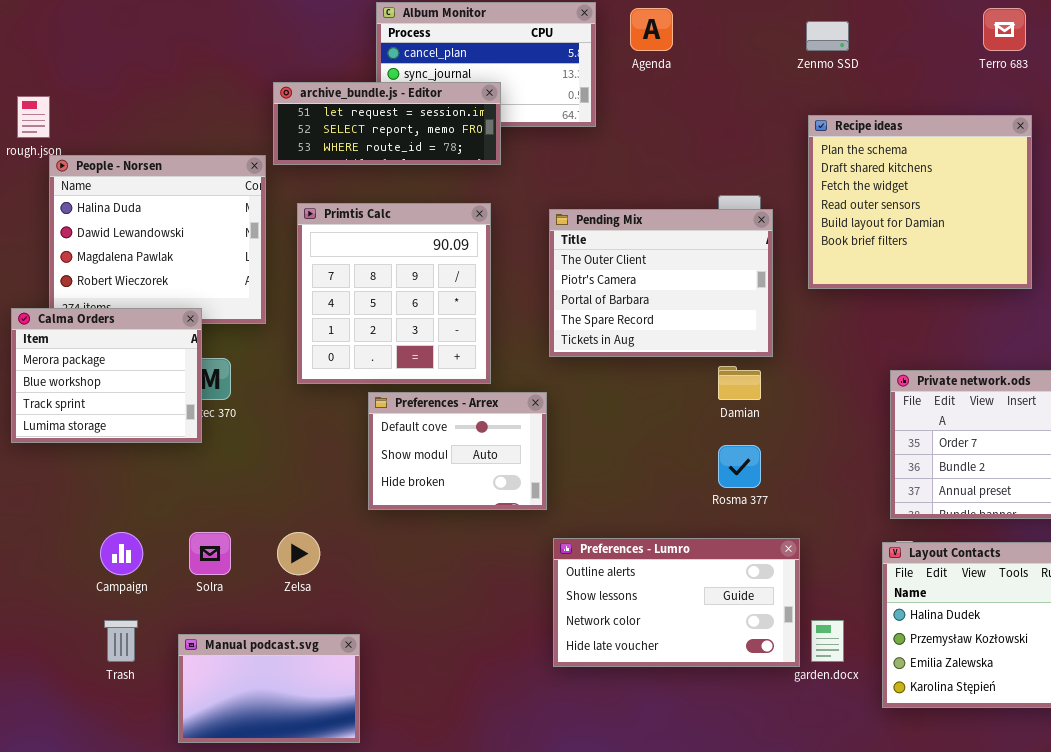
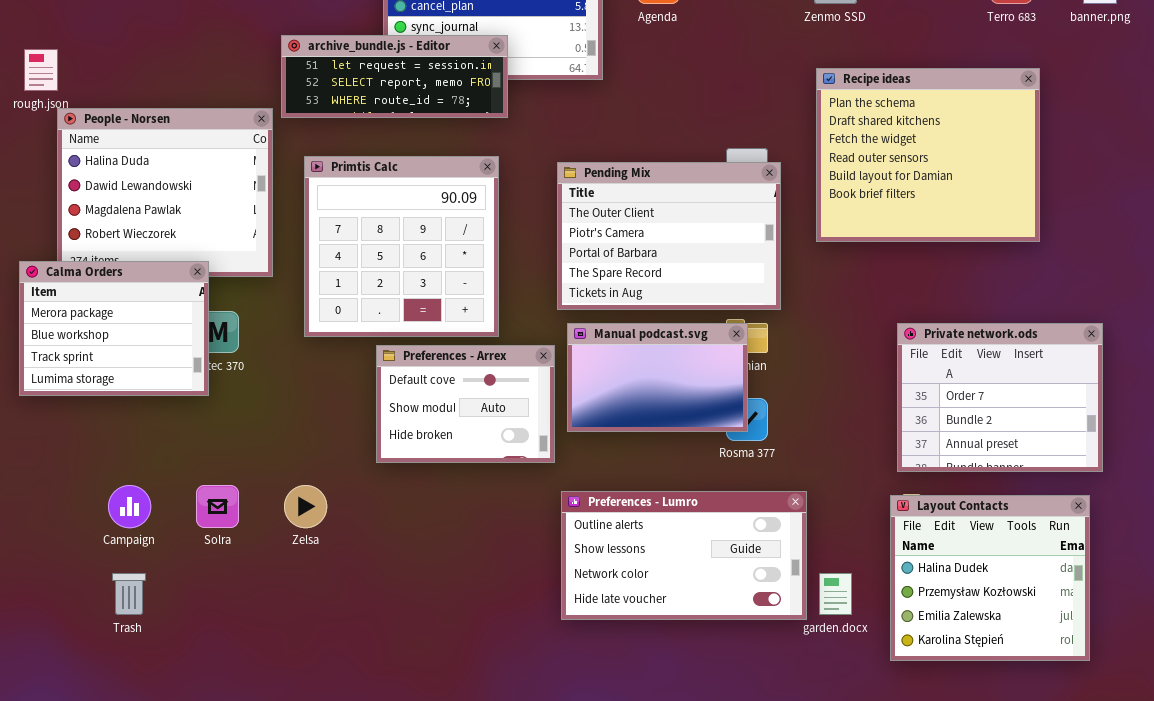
Manual podcast.svg: [178,634,360,743] -> [567,323,748,432], moved

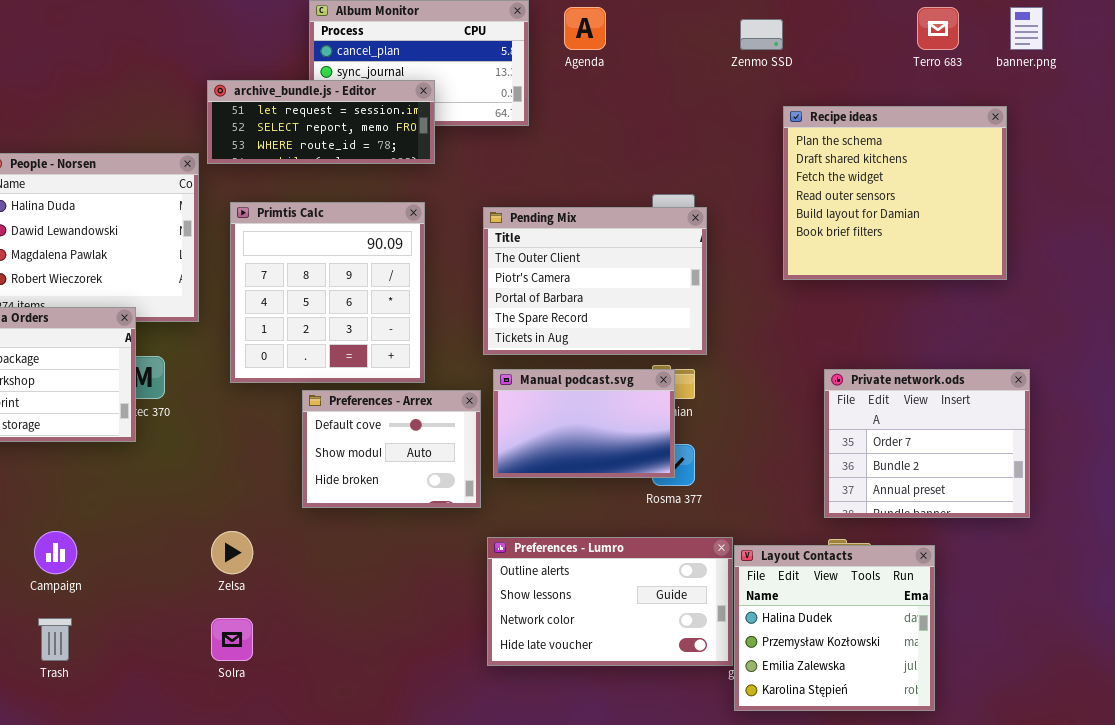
Recipe ideas: [816,68,1040,242] -> [783,106,1007,280], moved
Solra: [196,485,239,528] -> [211,618,253,661], moved
Layout Contacts: [890,495,1090,661] -> [734,545,935,711], moved

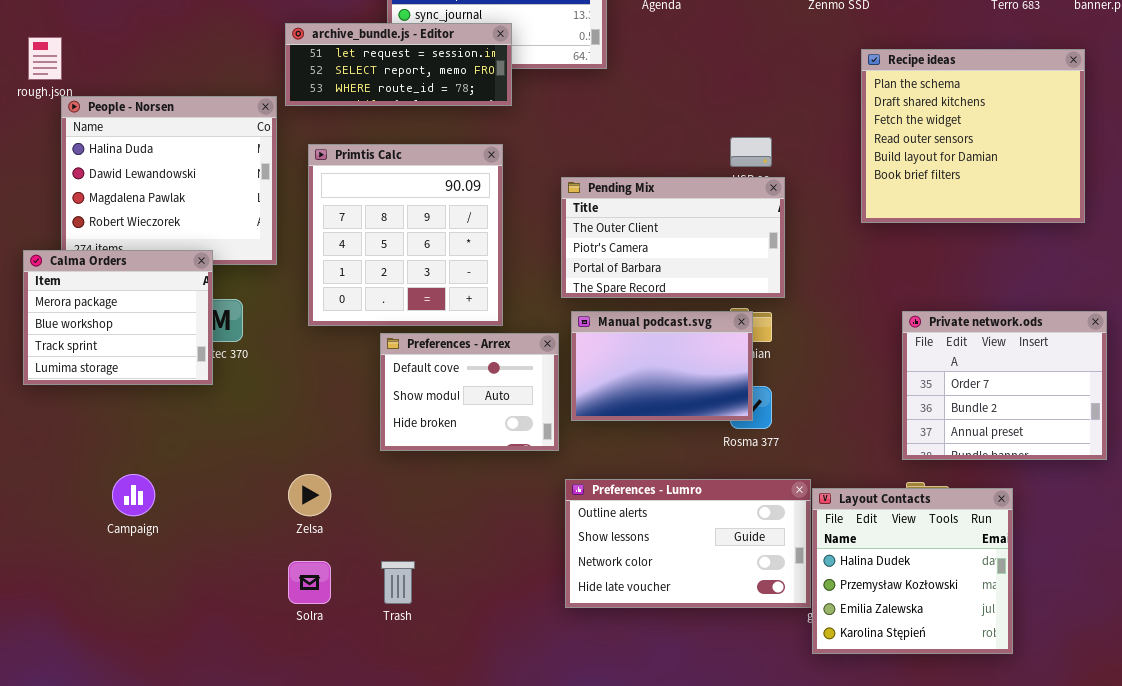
Pending Mix: [483,207,707,355] -> [561,177,785,298], resized
Trash: [38,618,72,661] -> [381,561,415,604], moved

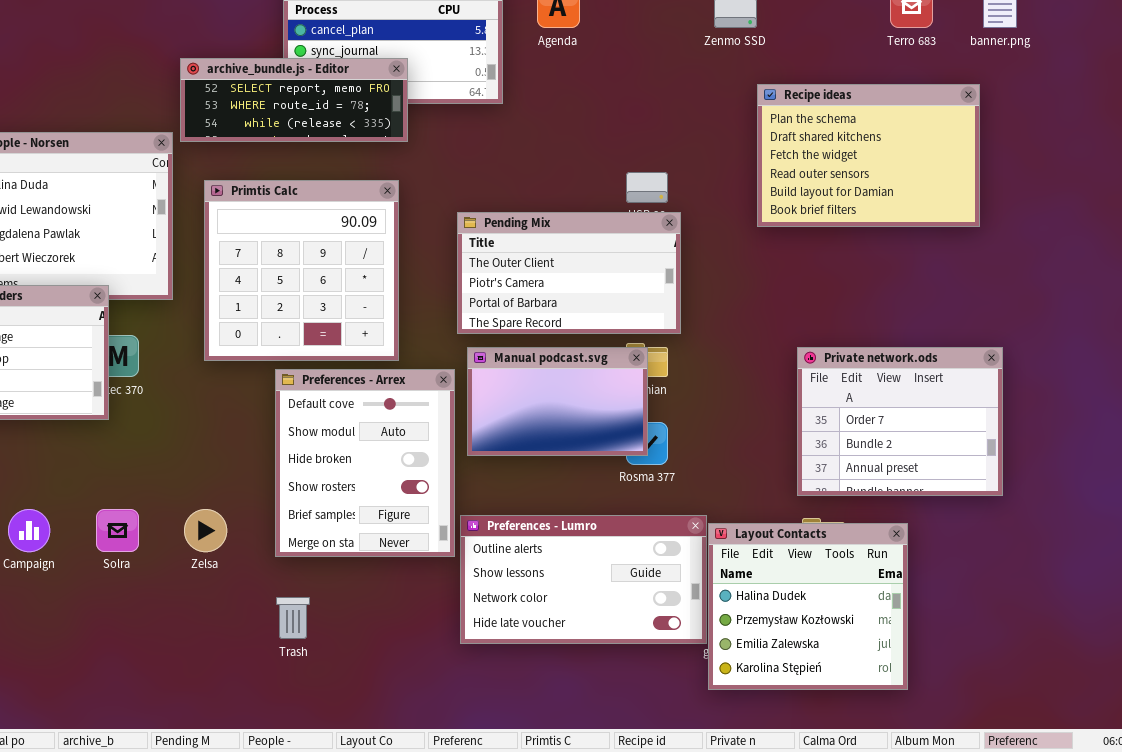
archive_bundle.js - Editor: [285,23,512,106] -> [180,58,408,142], scrolled down 1 row
Recipe ideas: [861,49,1085,223] -> [757,84,980,227], resized
Preferences - Arrex: [380,333,559,451] -> [275,369,455,557], resized
Solra: [288,561,331,604] -> [96,509,139,552], moved

